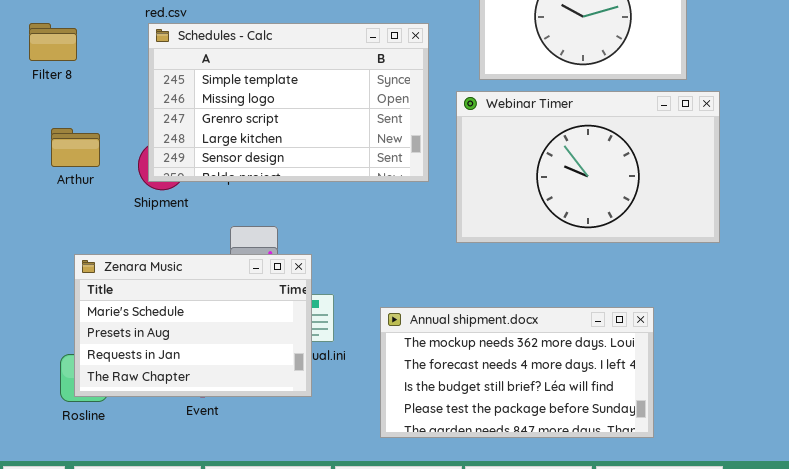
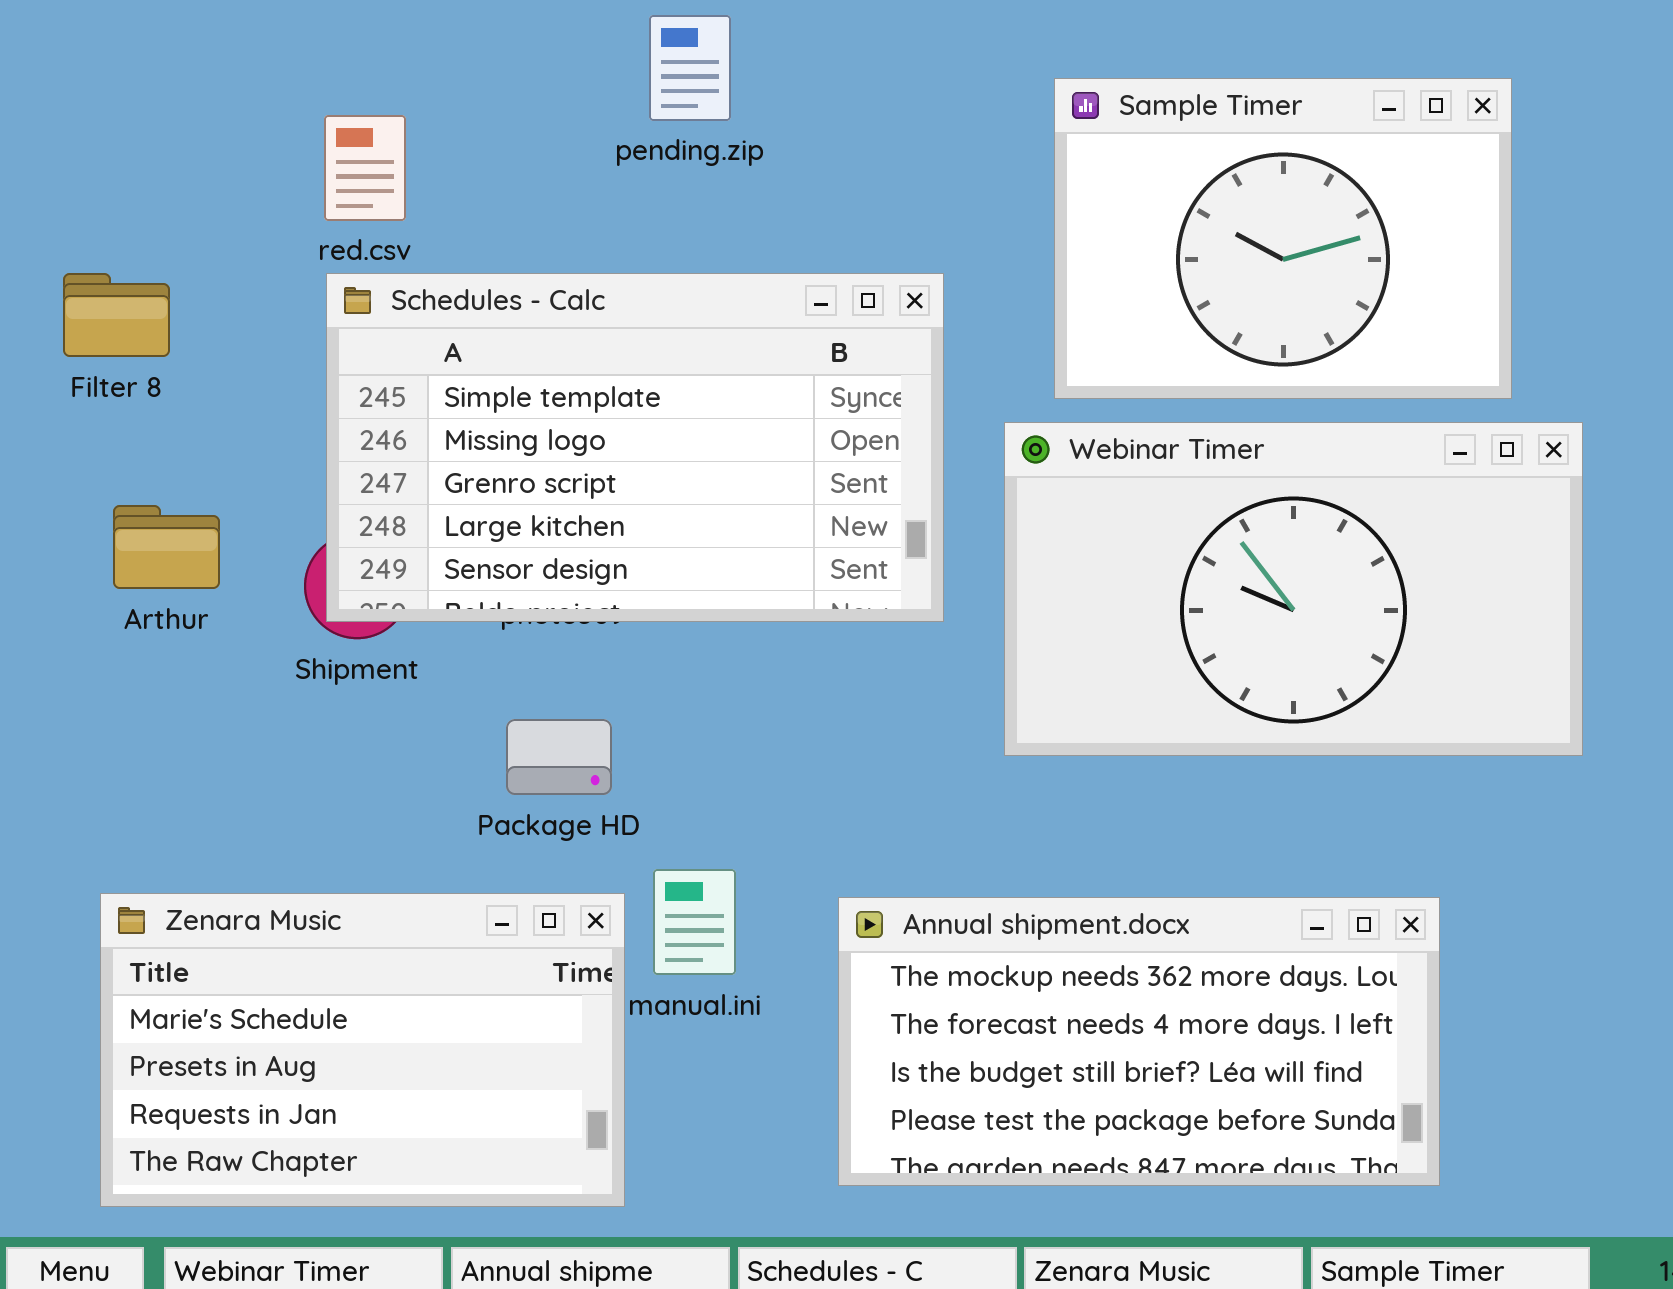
Zenara Music: [74,254,312,397] -> [100,893,625,1207], moved

